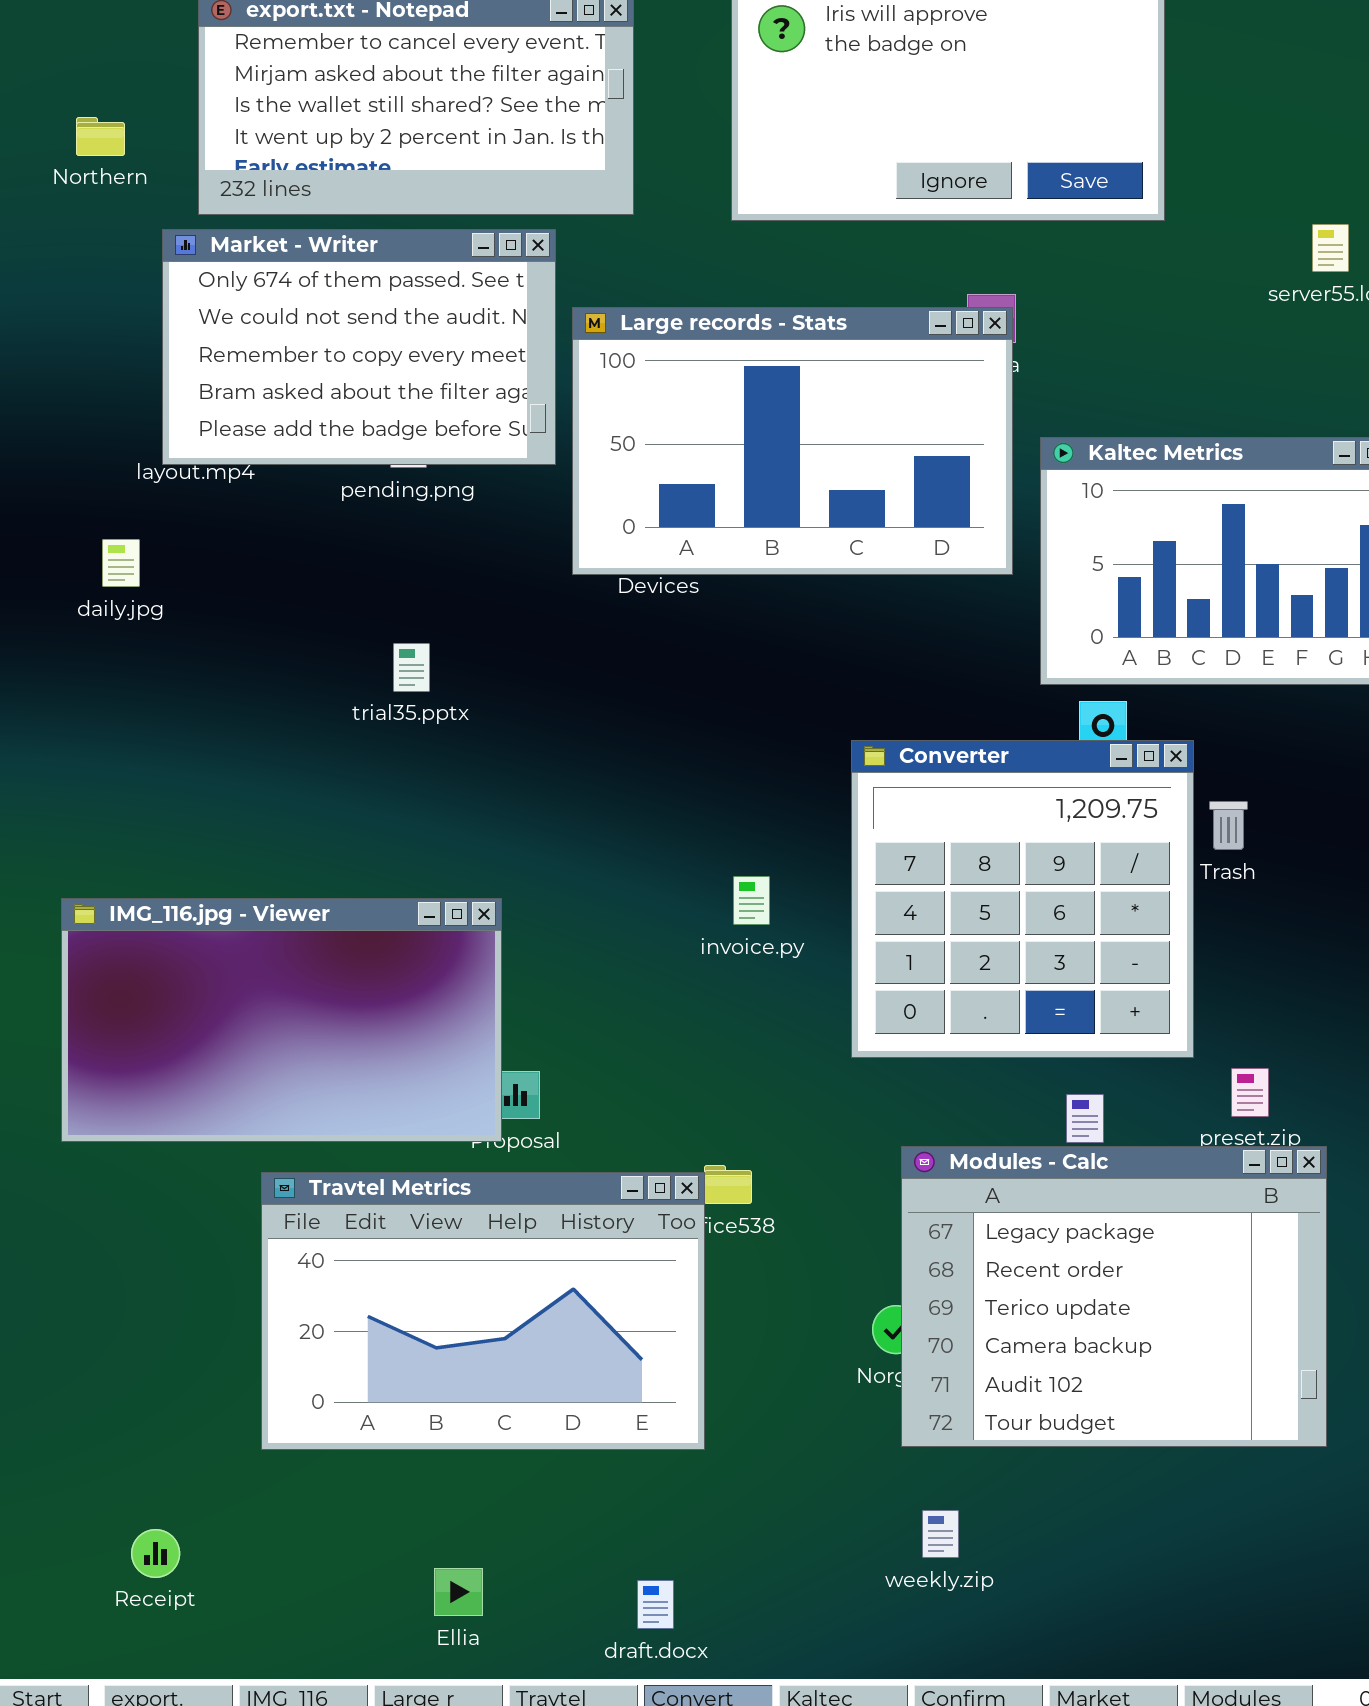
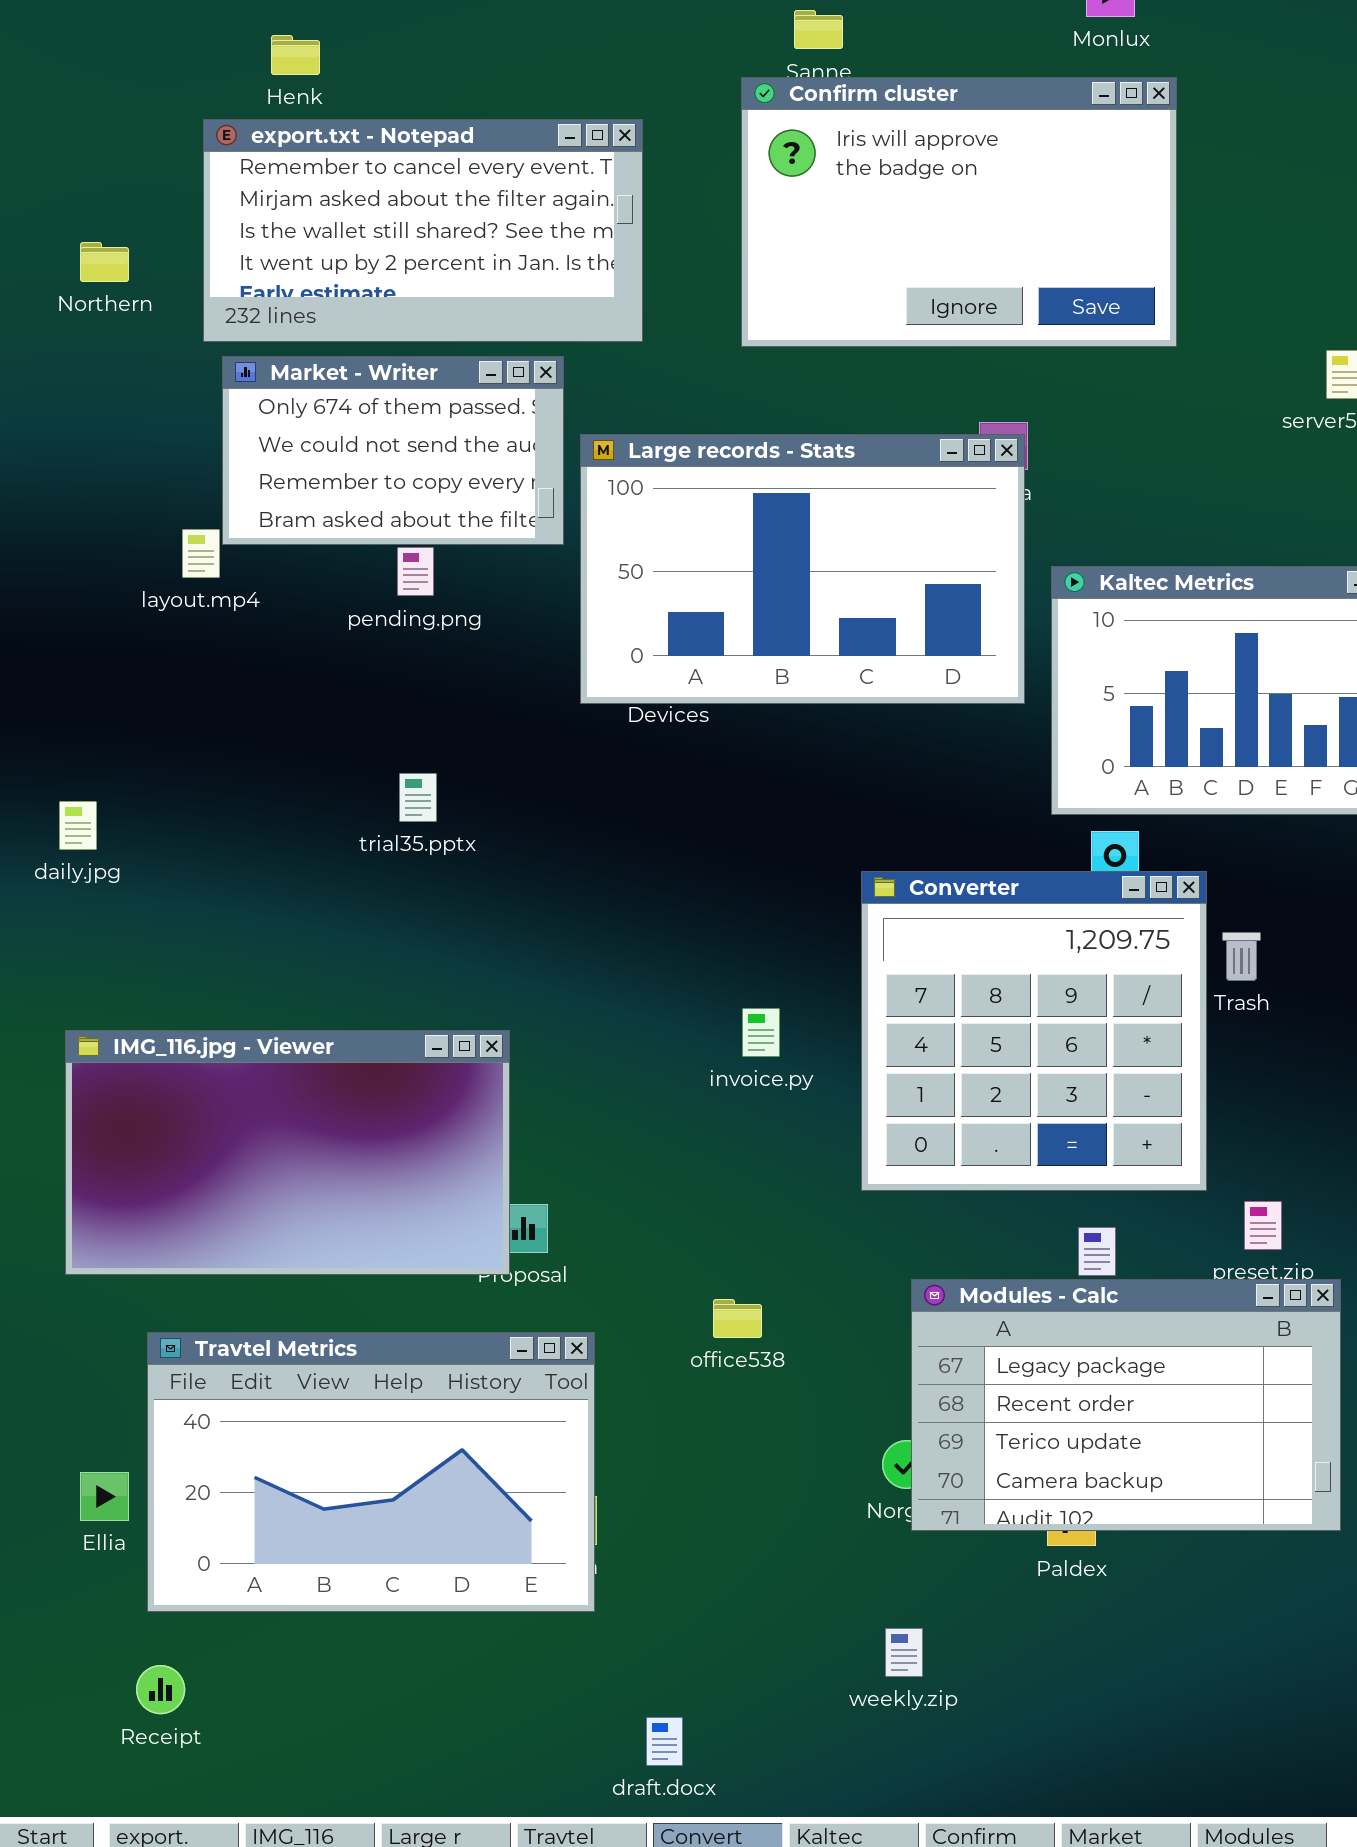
Market - Writer: [162,229,556,465] -> [222,356,564,545], resized
daily.jpg: [102,539,140,587] -> [59,801,97,850], moved
Modules - Calc: [901,1146,1327,1447] -> [911,1279,1341,1531], resized
Travtel Metrics: [261,1172,705,1450] -> [147,1332,595,1612], moved
weekly.zip: [922,1510,959,1558] -> [885,1628,923,1677], moved
Ellia: [434,1568,483,1616] -> [80,1472,129,1521], moved

